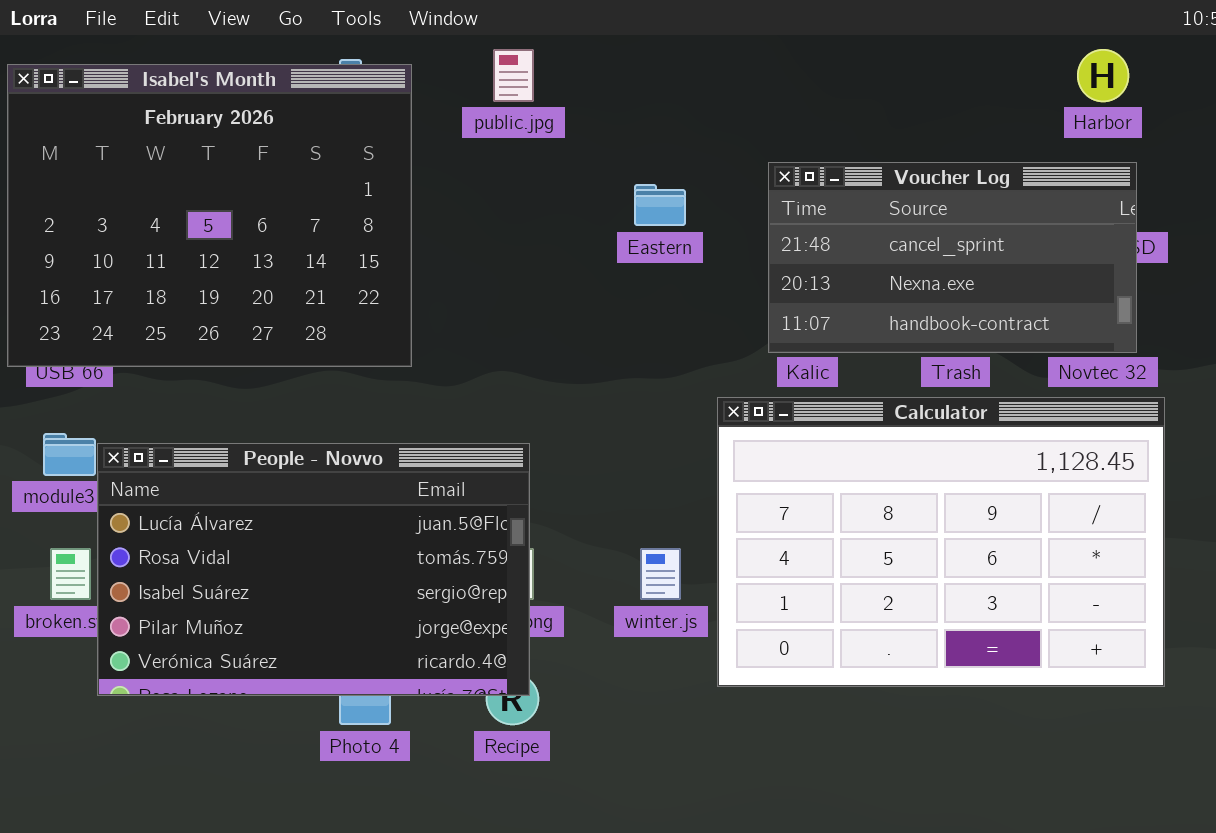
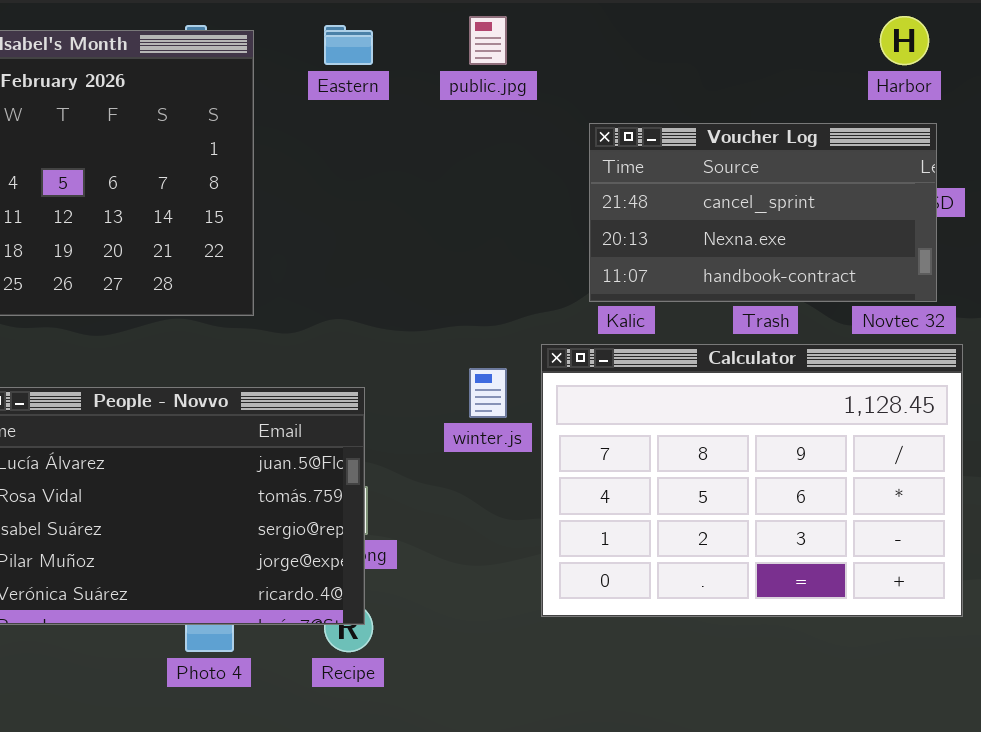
public.jpg: [493,49,534,102] -> [469,16,507,65], moved
Eastern: [634,184,686,226] -> [324,25,373,65], moved
winter.js: [640,548,681,600] -> [469,368,507,418], moved

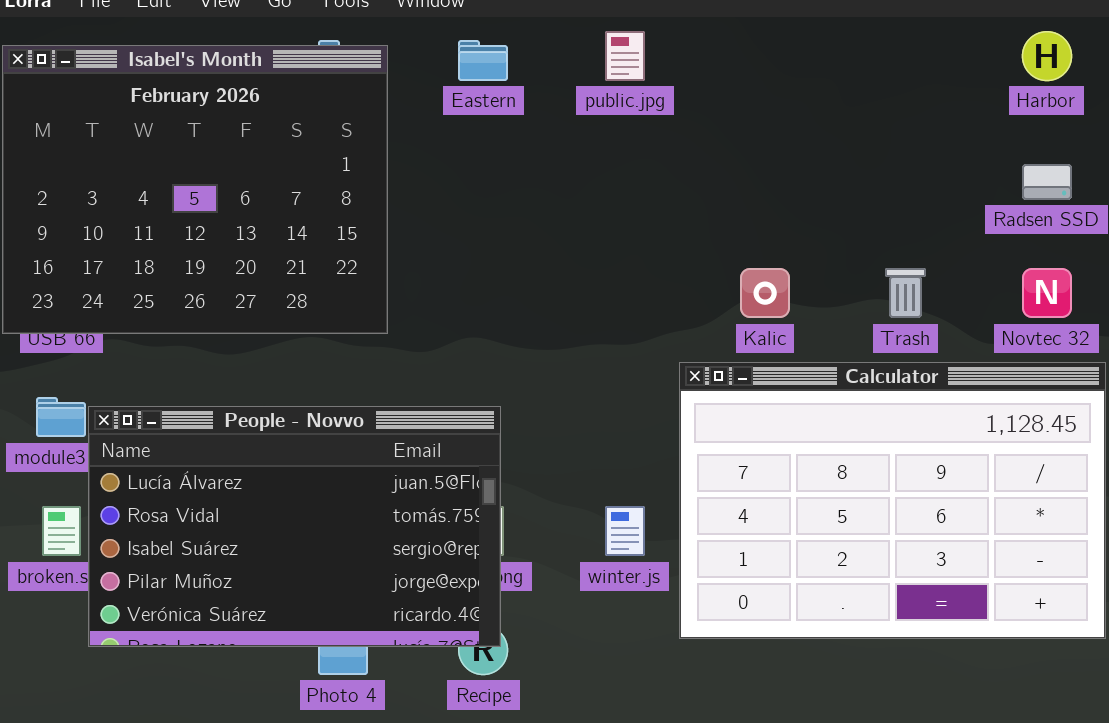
Voucher Log: [589,123,937,302] -> none, closed
winter.js: [469,368,507,418] -> [605,506,645,556], moved

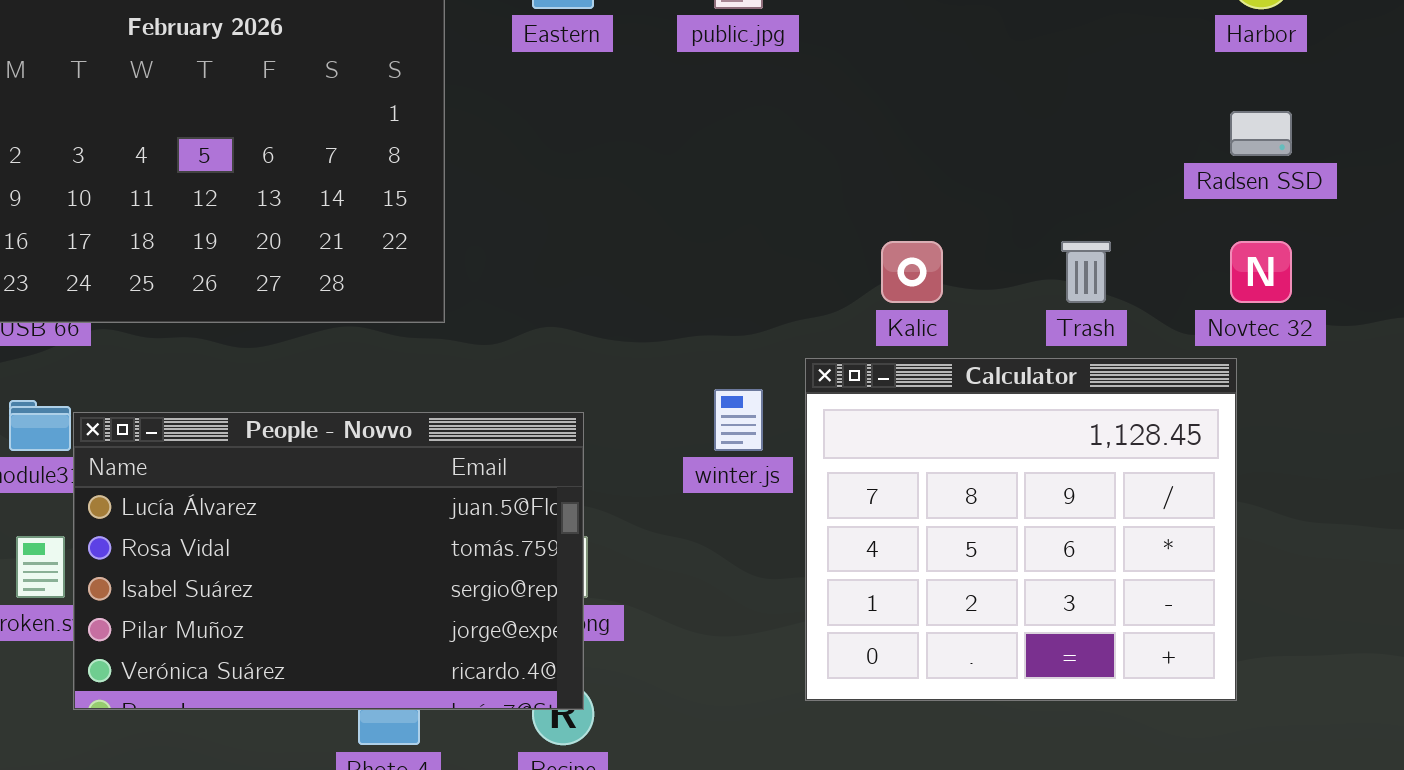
Calculator: [679,362,1106,639] -> [805,358,1237,701], resized
winter.js: [605,506,645,556] -> [714,389,763,451], moved

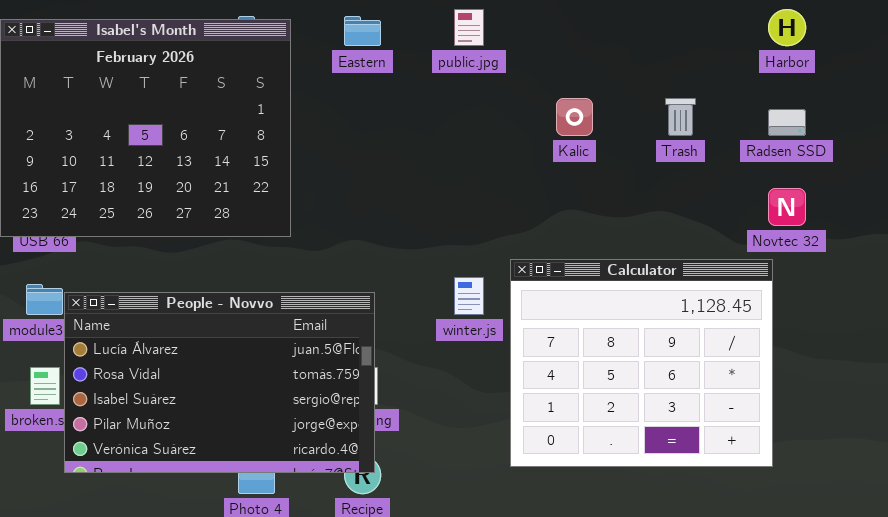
Kalic: [881,241,943,303] -> [556,98,593,136], moved
Trash: [1061,241,1111,303] -> [665,98,696,136], moved

